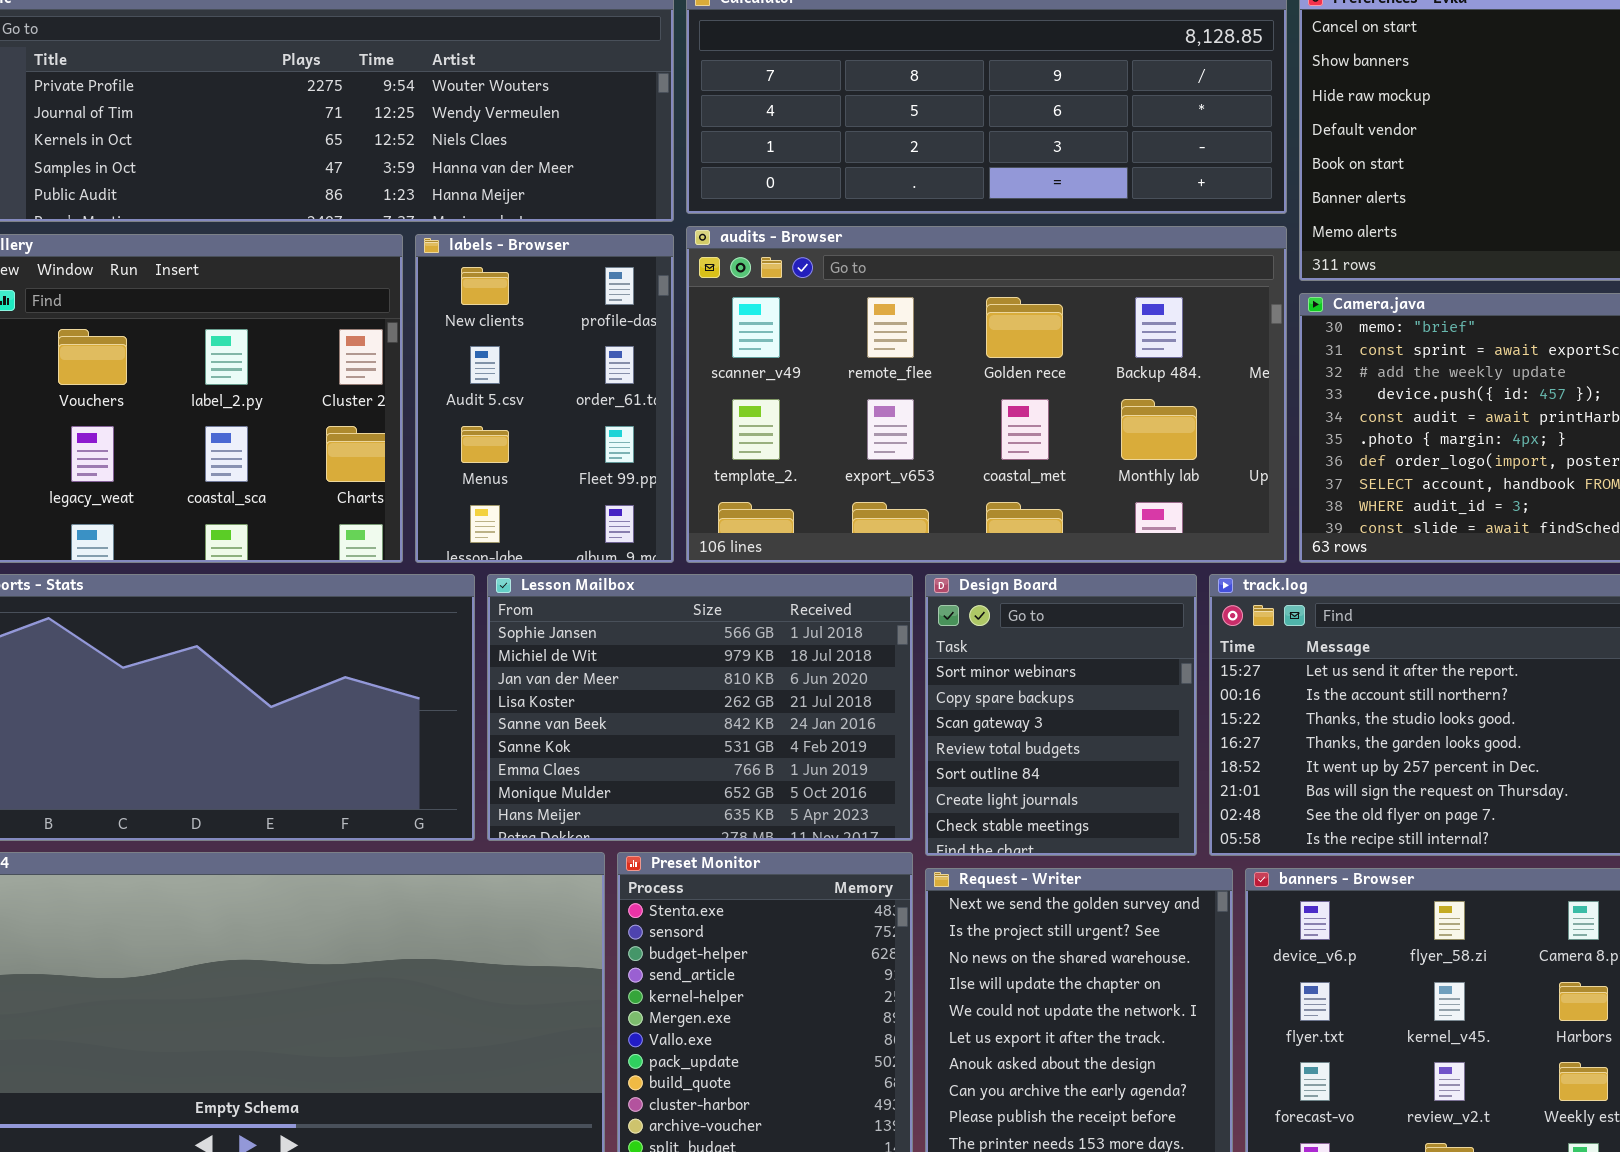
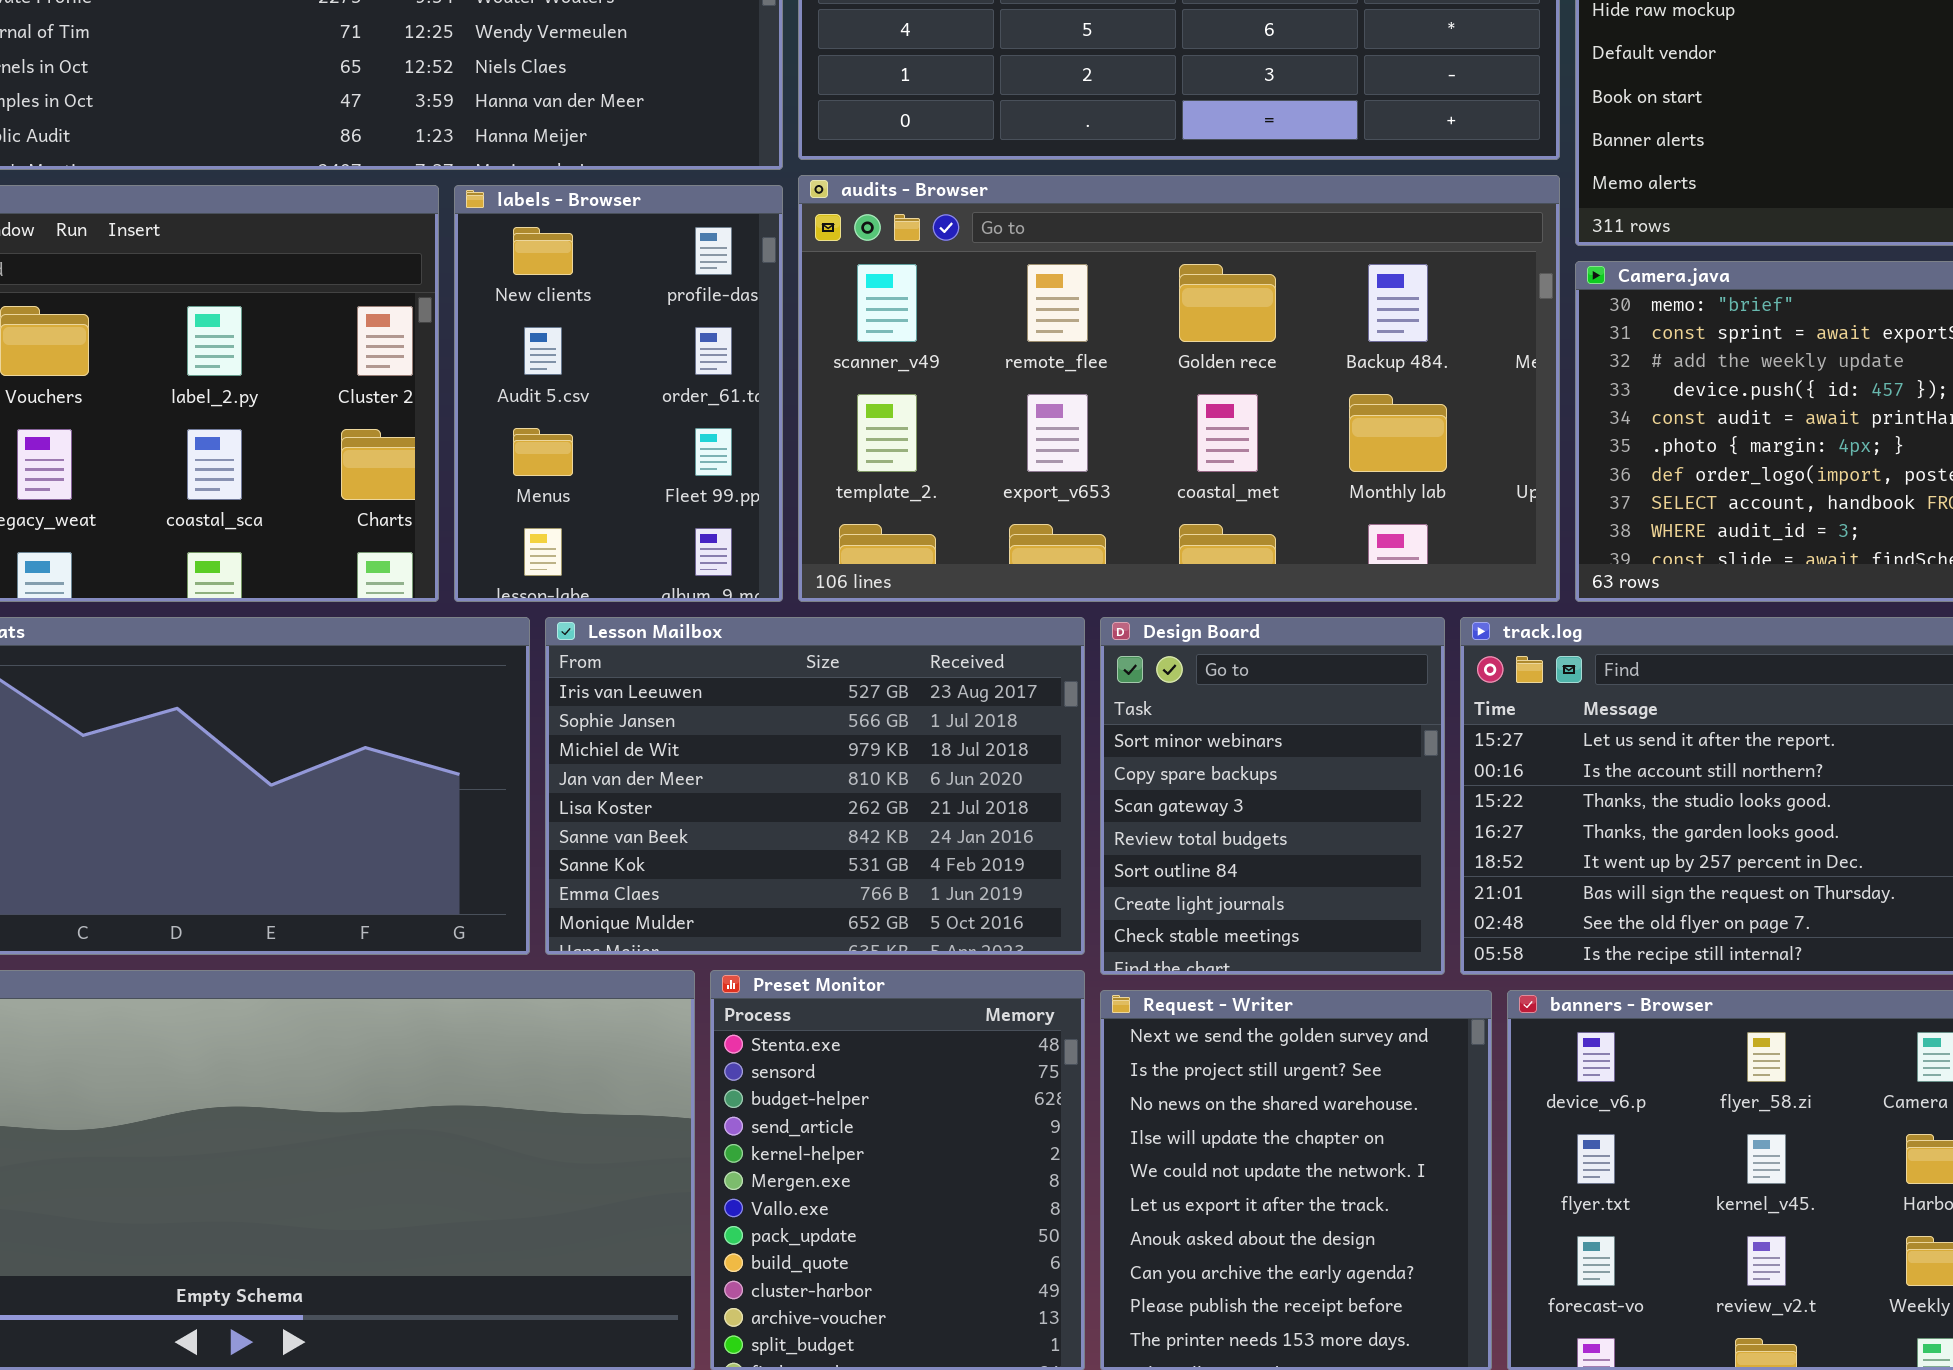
Lesson Mailbox: [487,574,913,841] -> [545,617,1085,955], scrolled up 1 row

